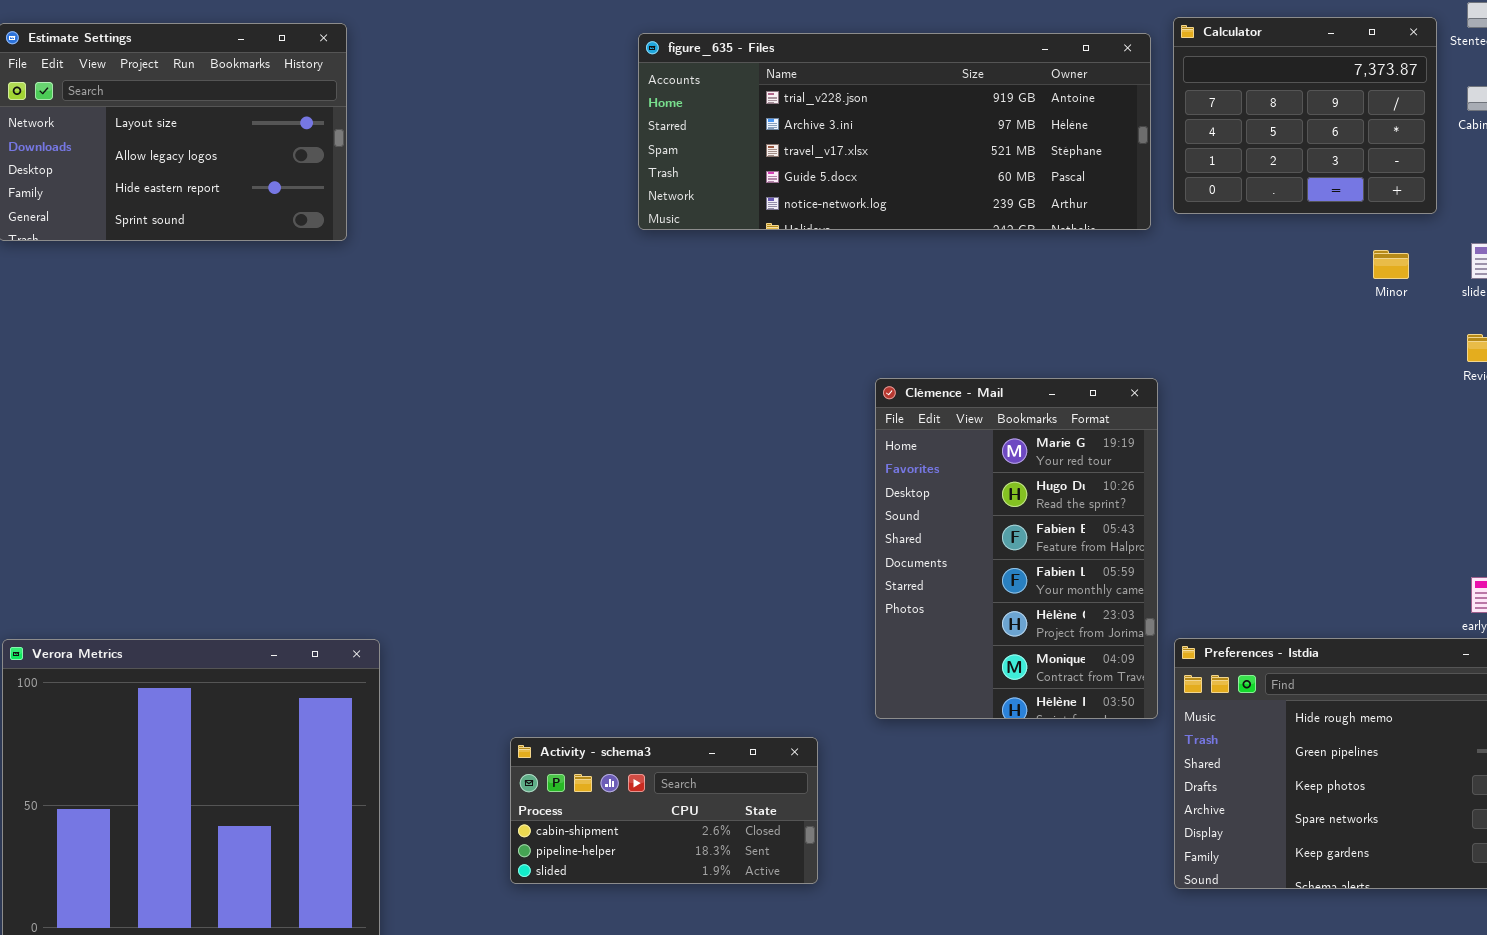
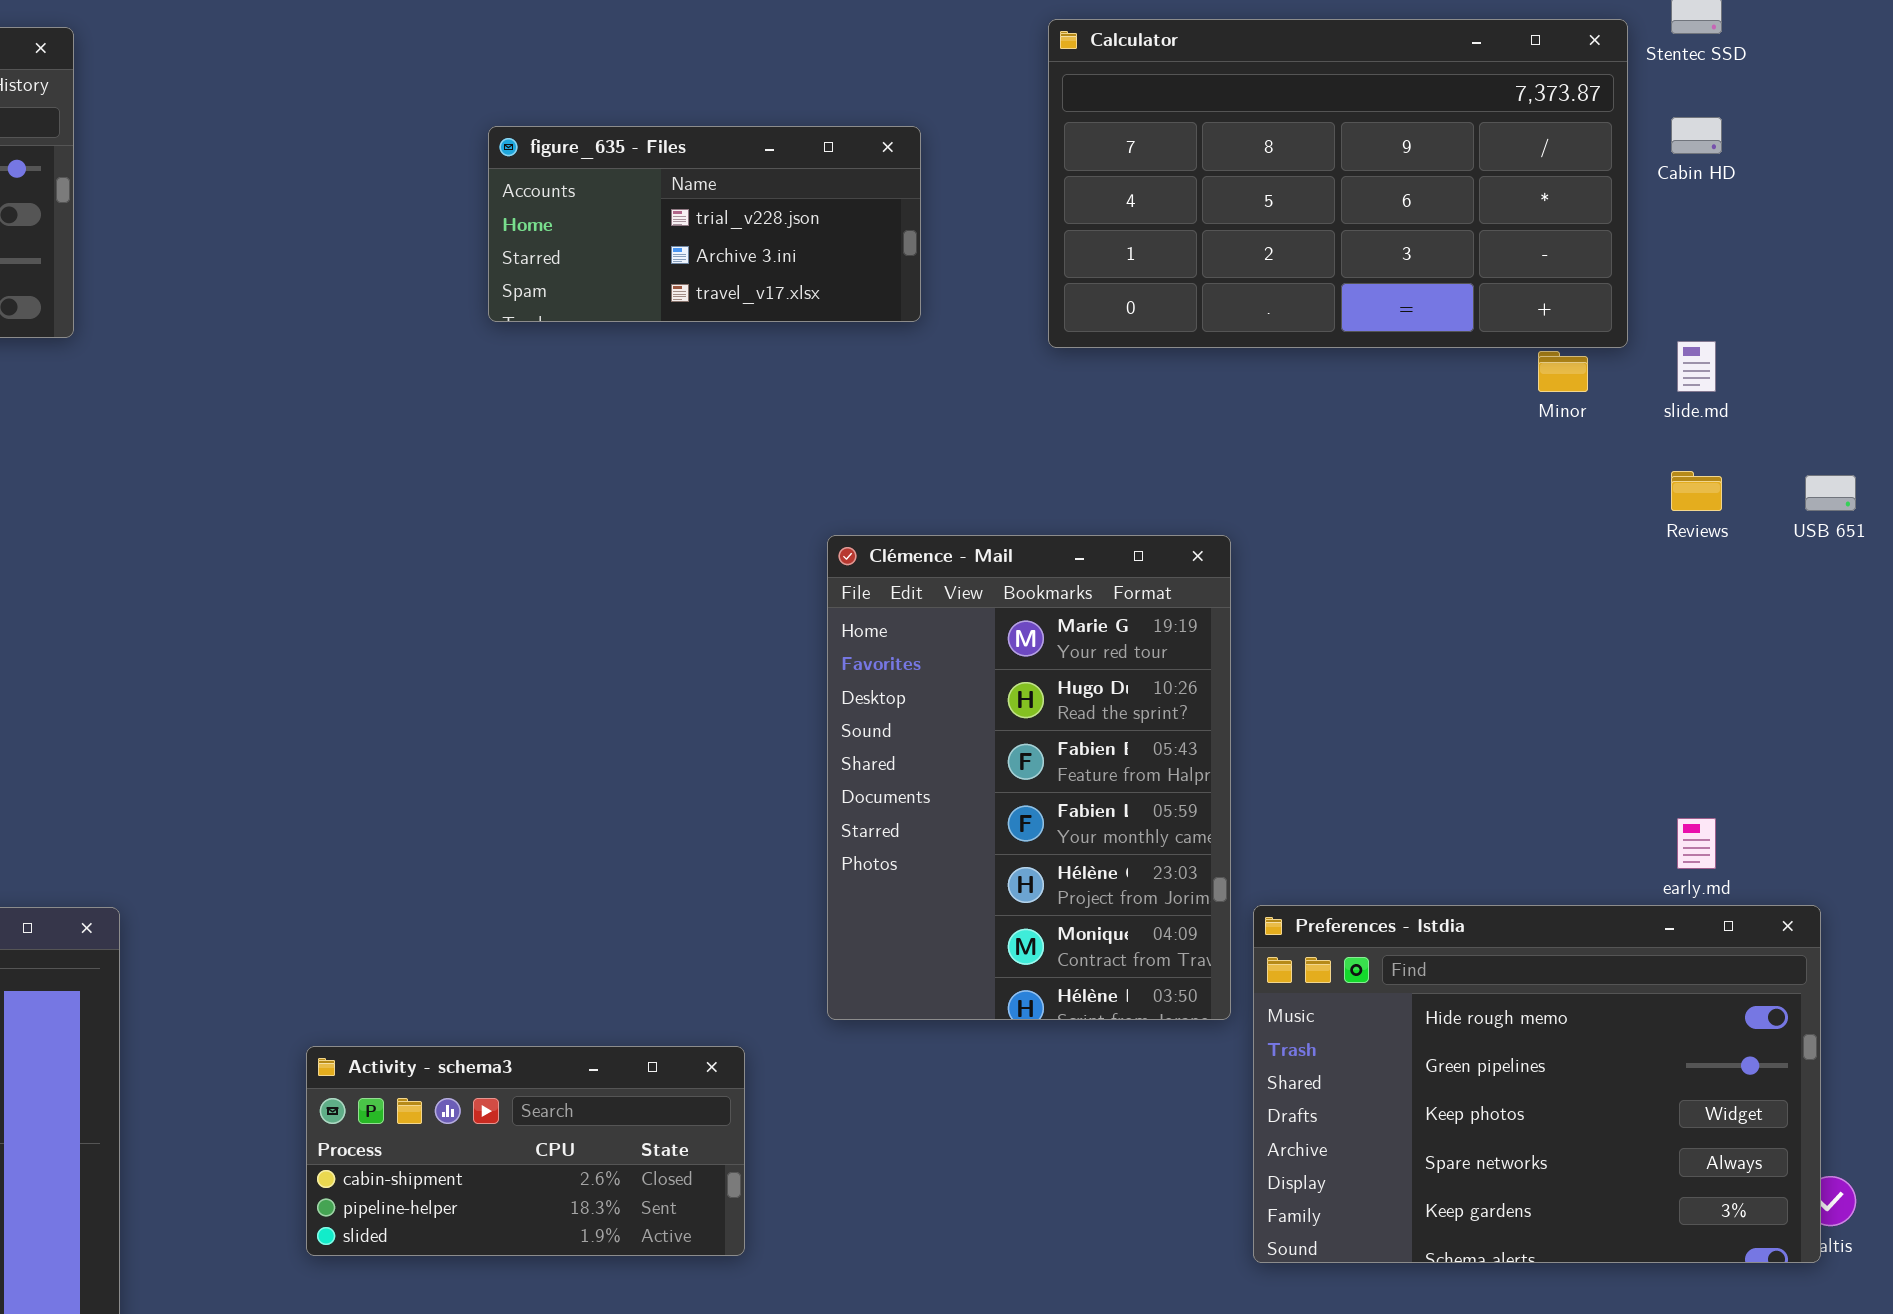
Calculator: [1173,17,1437,214] -> [1048,19,1628,348], resized
figure_635 - Files: [638,33,1151,230] -> [488,126,921,322], resized

